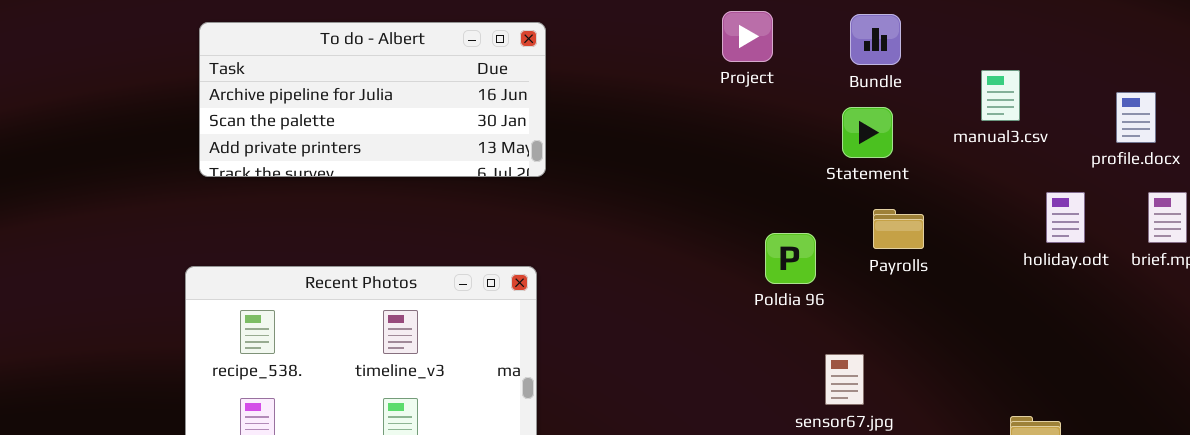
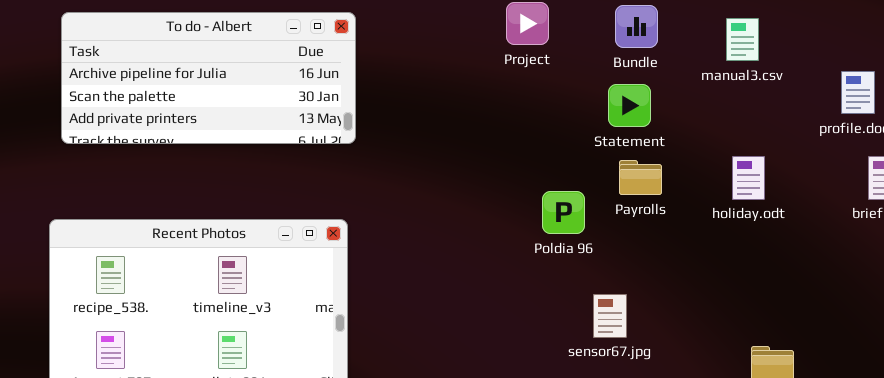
manual3.csv: [981,70,1020,121] -> [726,18,759,61], moved
holiday.odt: [1046,192,1085,243] -> [732,156,765,200], moved
Payrolls: [873,209,924,249] -> [619,160,662,195], moved

